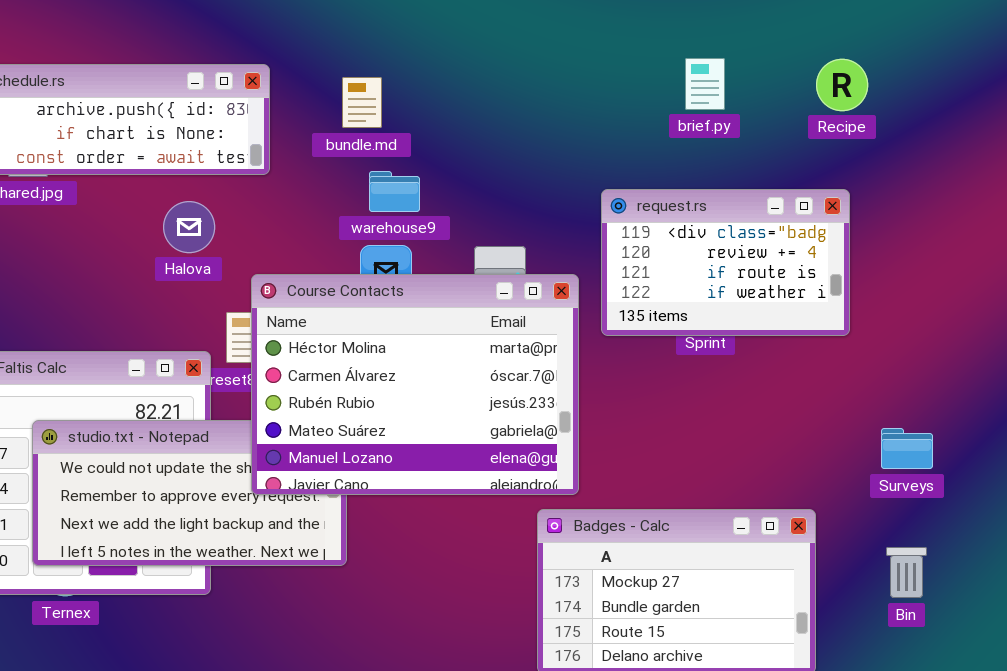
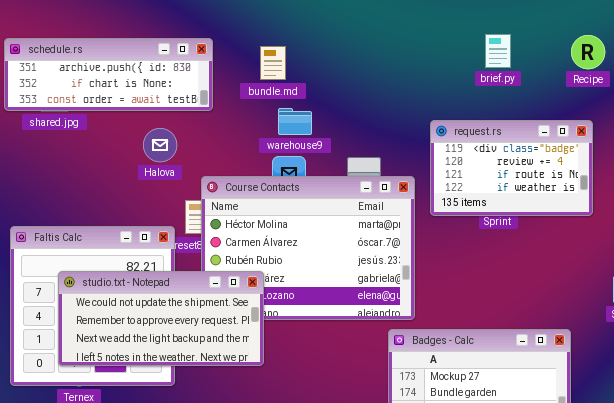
studio.txt - Notepad: [32,420,347,566] -> [58,271,264,366], raised

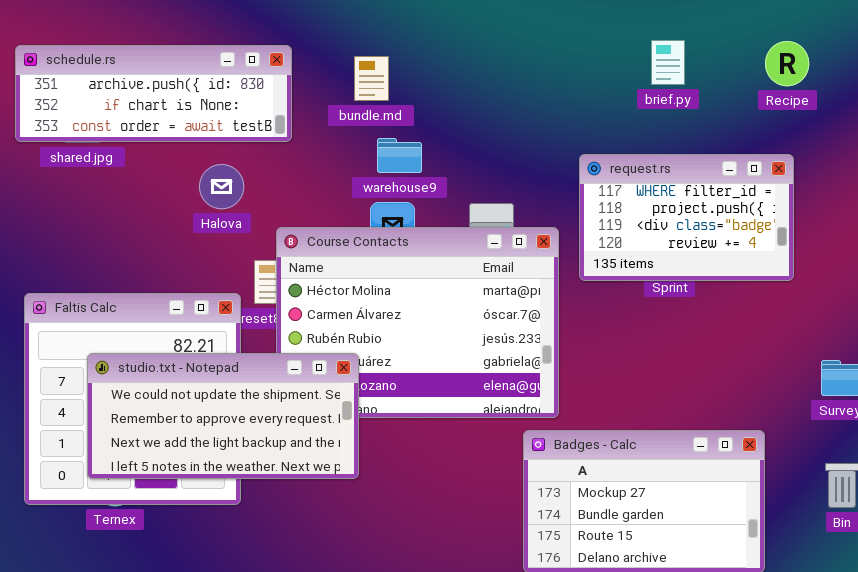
request.rs: [430,120,593,216] -> [579,154,794,281], scrolled up 2 rows

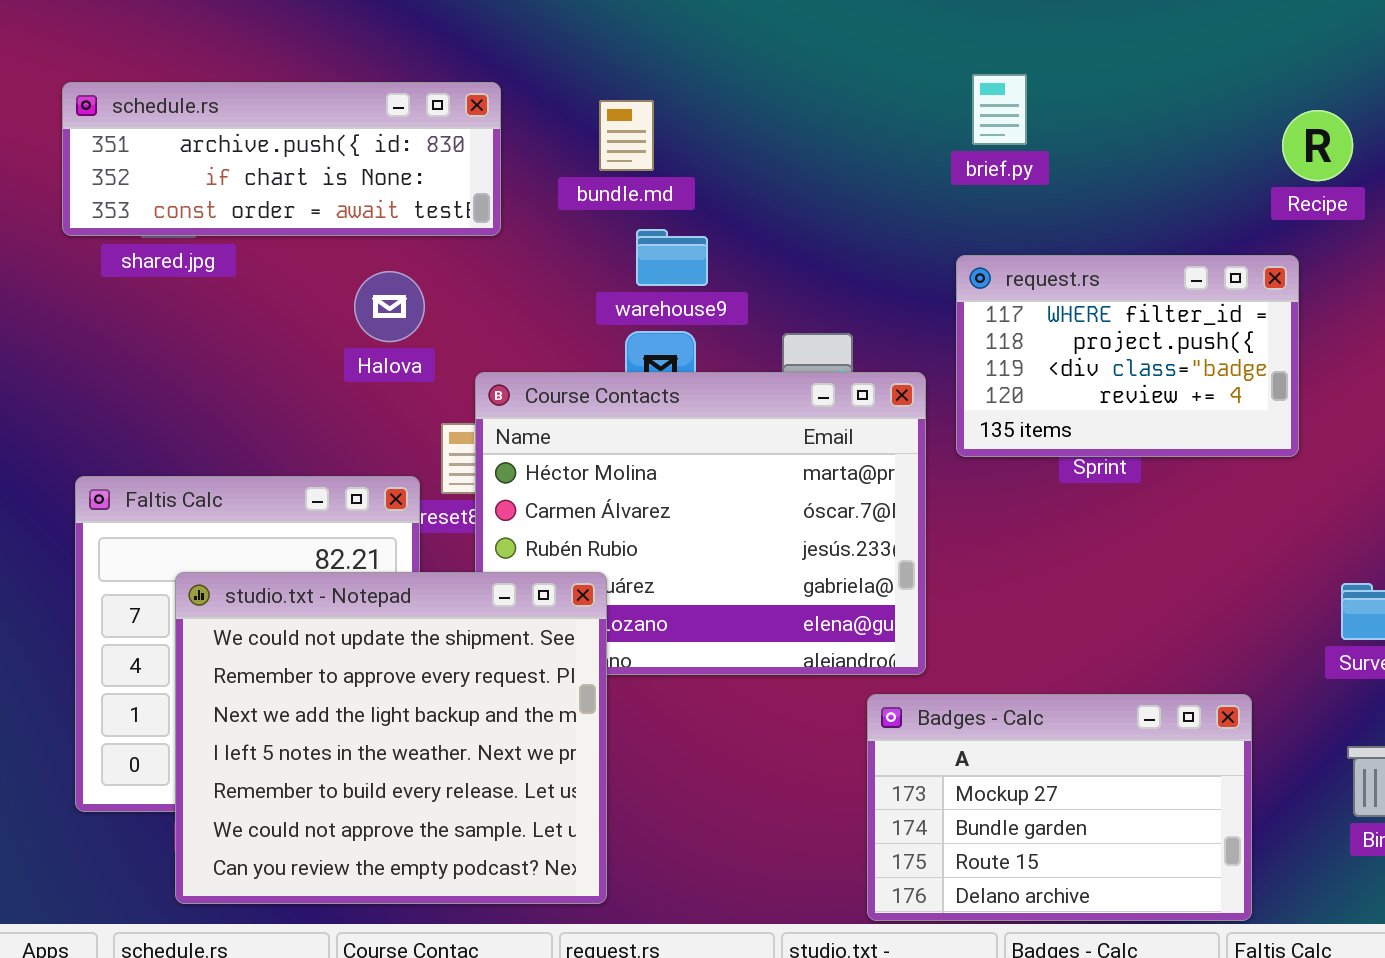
brief.py: [651,40,685,85] -> [972,74,1027,145], moved
Recipe: [765,41,809,86] -> [1282,110,1353,181], moved
studio.txt - Notepad: [87,353,359,479] -> [175,572,607,904], resized

